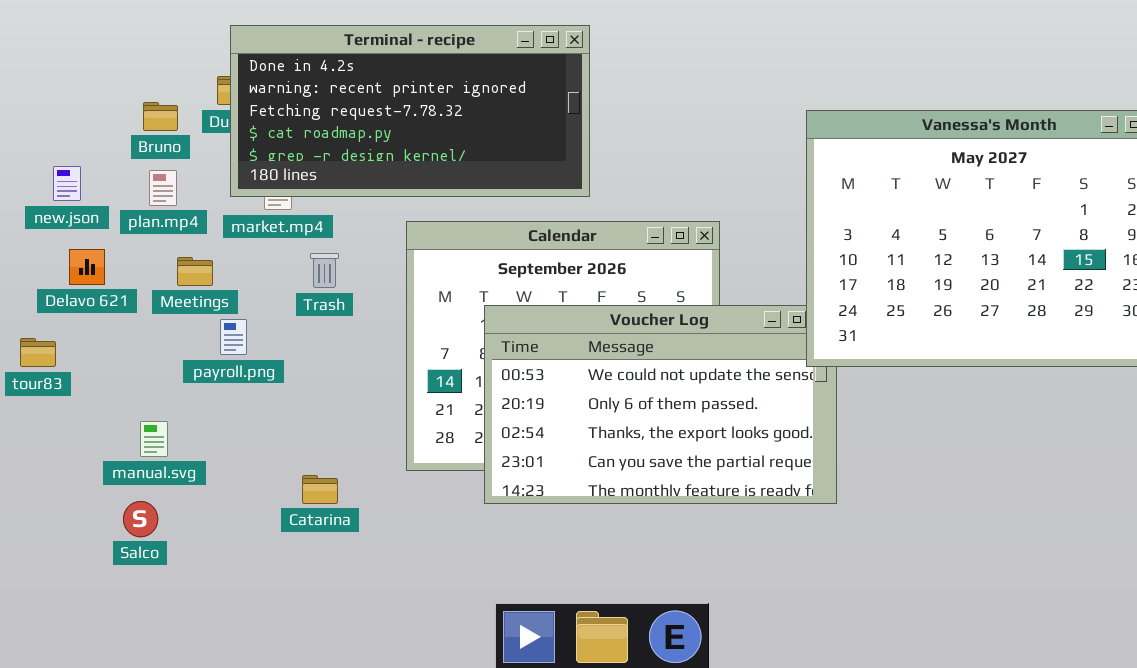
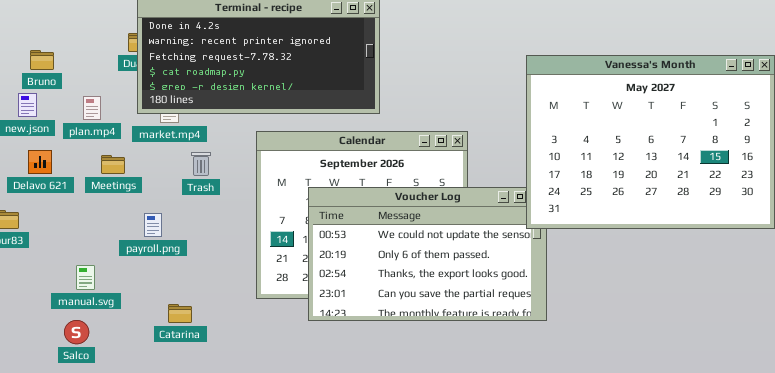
Bruno: [143,102,178,131] -> [30,50,54,70], moved
payroll.png: [220,319,247,355] -> [144,213,162,237], moved
Catarina: [302,475,338,504] -> [168,304,192,323], moved

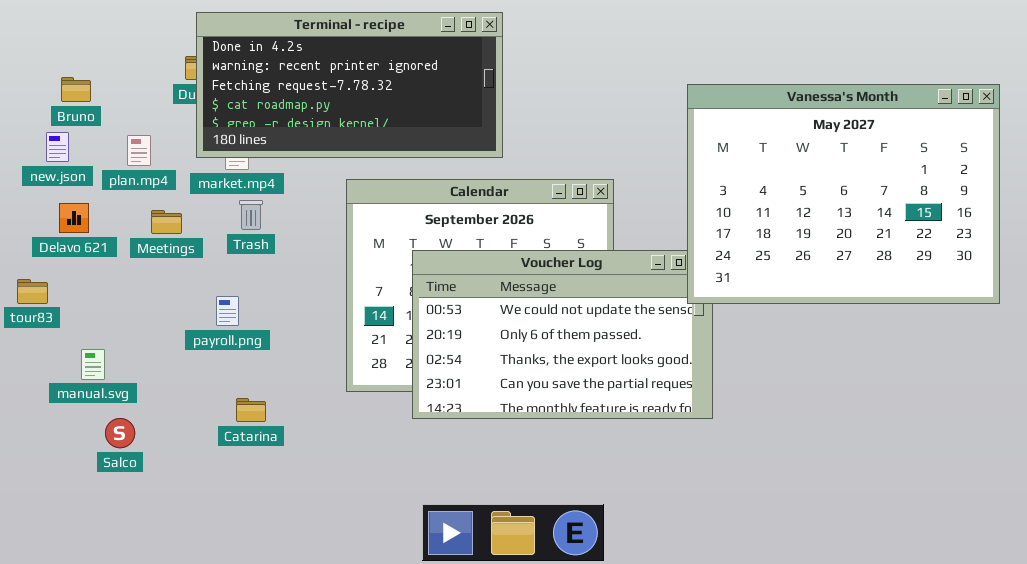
Trash: [191,152,211,176] -> [239,200,263,230], moved
payroll.png: [144,213,162,237] -> [216,296,239,326], moved
manual.svg: [76,265,95,290] -> [81,349,105,380], moved

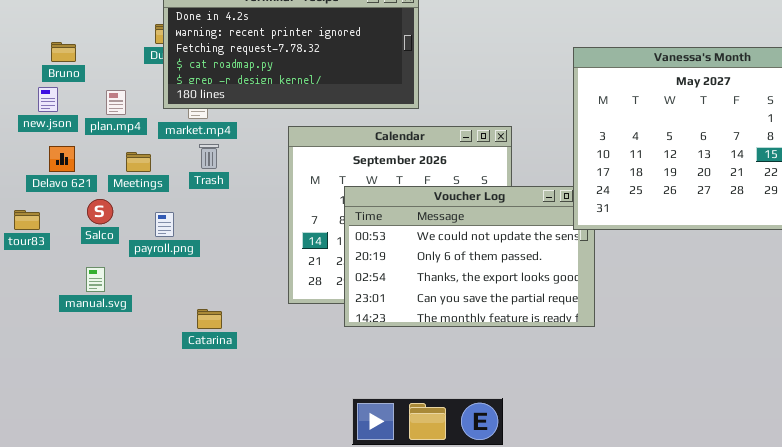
payroll.png: [216,296,239,326] -> [155,212,174,237], moved
manual.svg: [81,349,105,380] -> [86,267,105,292], moved
Salco: [105,418,135,448] -> [87,199,113,224], moved

